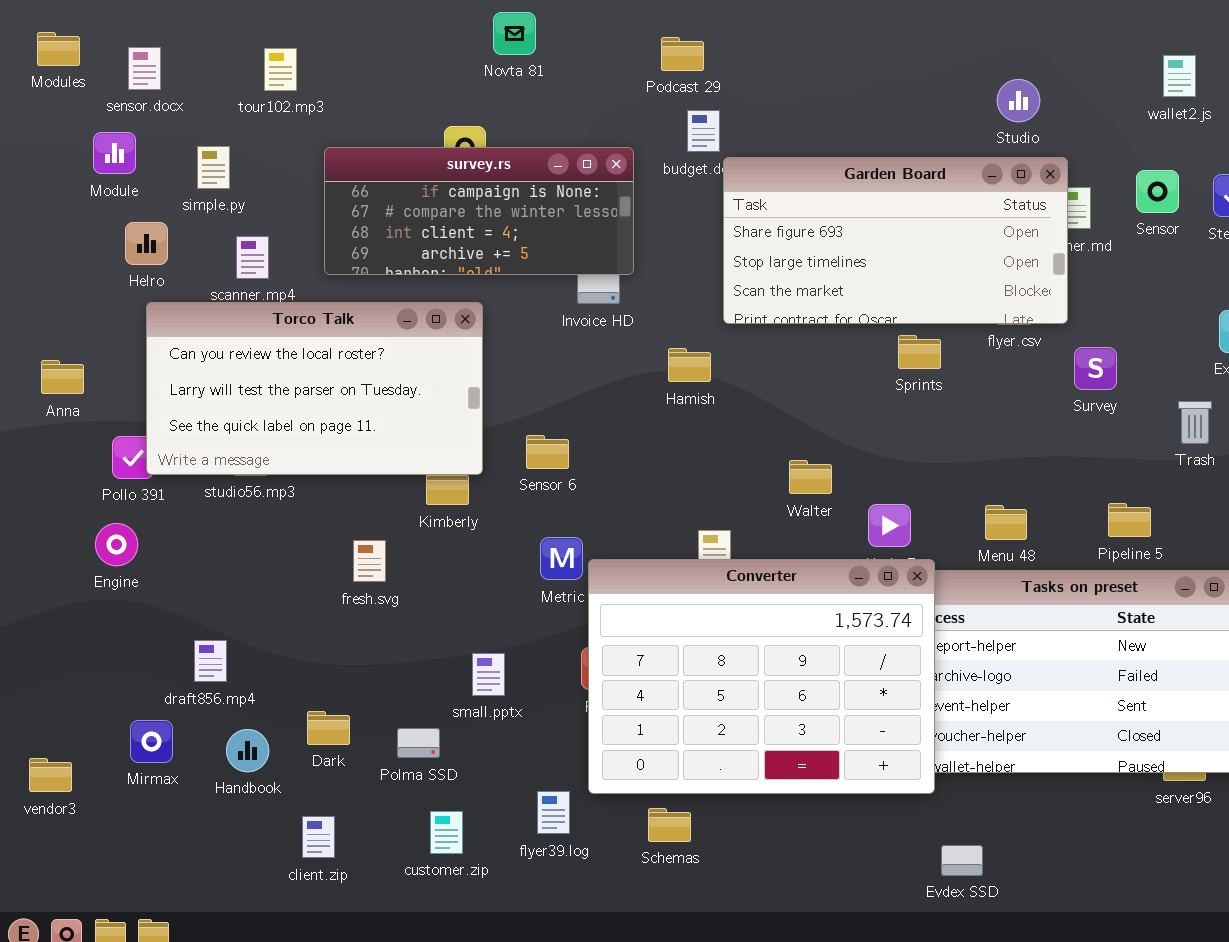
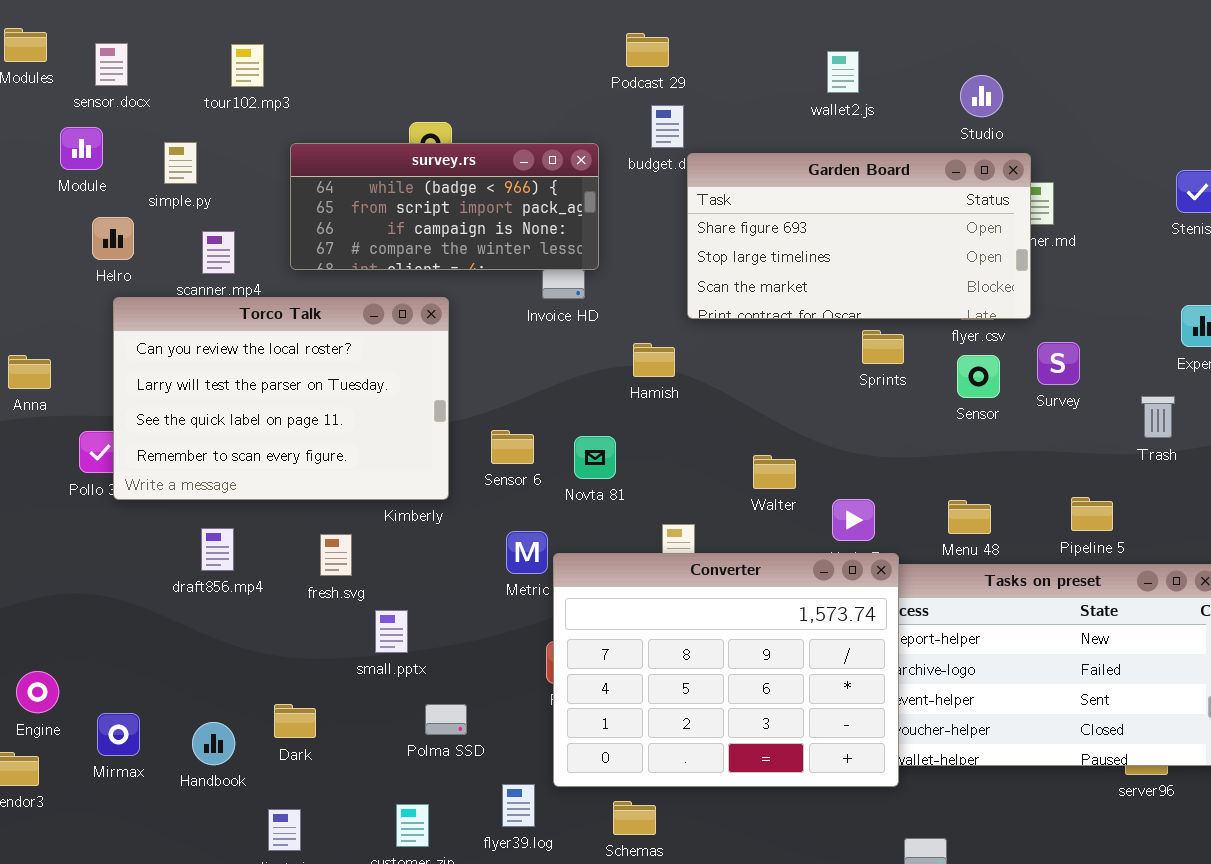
Novta 81: [493,12,536,55] -> [574,436,616,479], moved
wallet2.js: [1163,55,1196,97] -> [827,51,859,93], moved
survey.rs: [324,147,634,275] -> [290,143,599,270], scrolled up 2 rows
Sensor: [1136,170,1179,213] -> [957,355,1000,398], moved
Torco Talk: [146,302,483,475] -> [113,297,449,500], resized
Engine: [95,523,138,566] -> [16,671,59,713], moved
draft856.mp4: [194,640,227,682] -> [201,528,234,571], moved
small.pptx: [472,653,505,696] -> [375,610,408,653], moved
Polma SSD: [397,728,440,758] -> [425,704,467,735], moved

